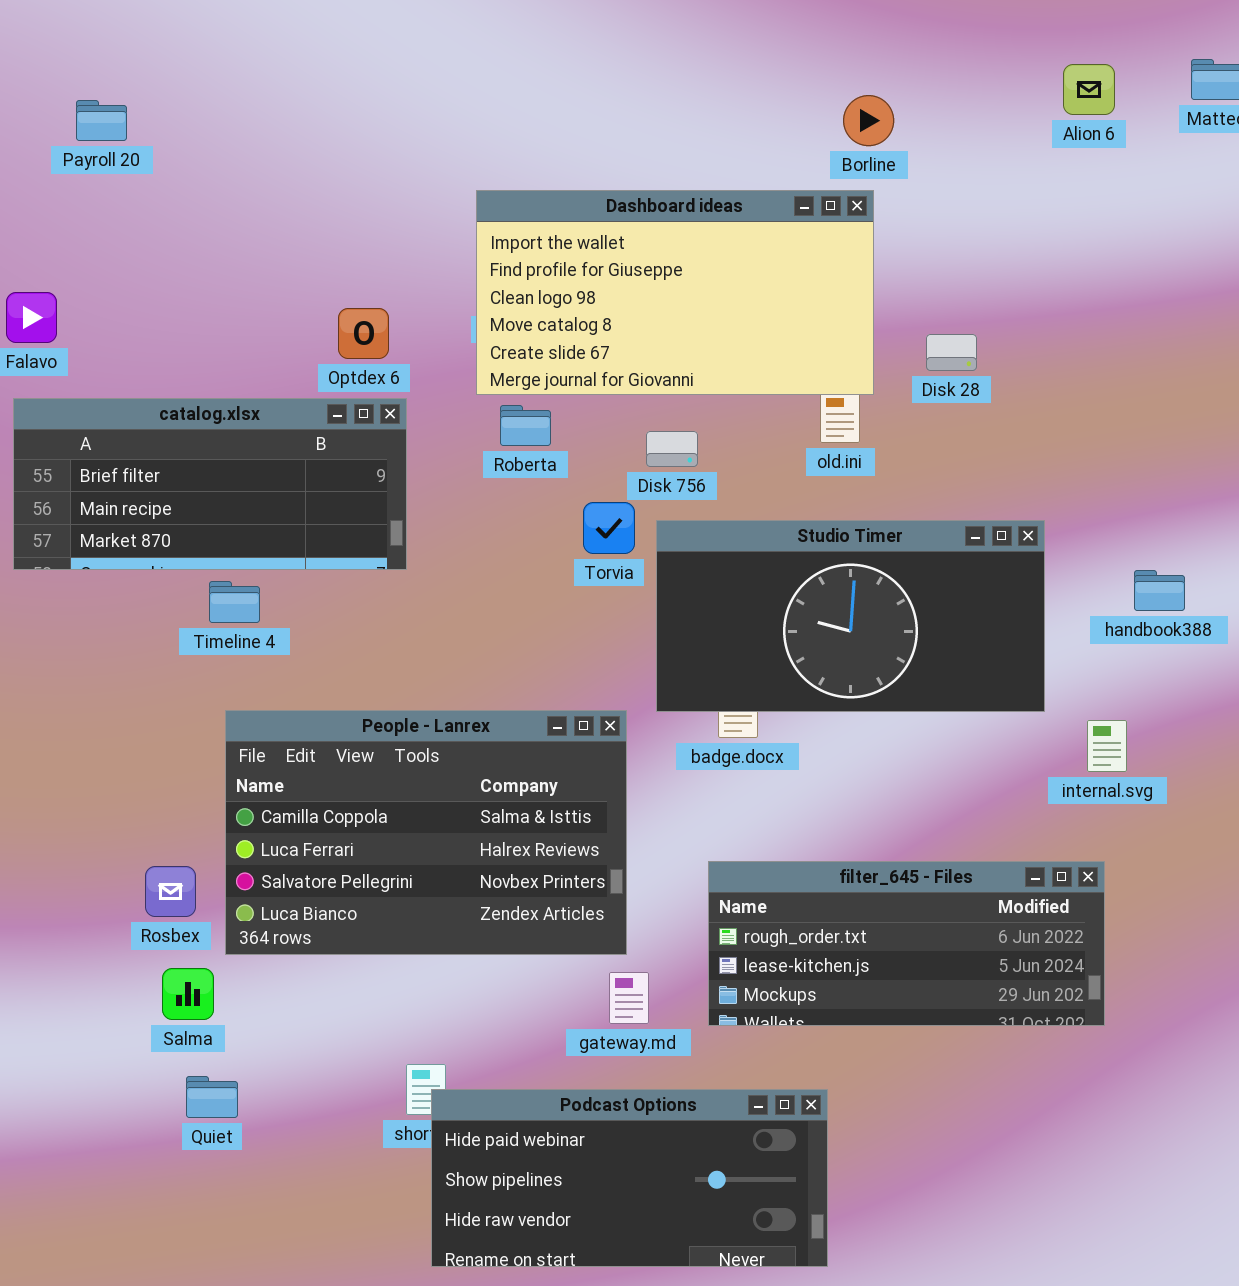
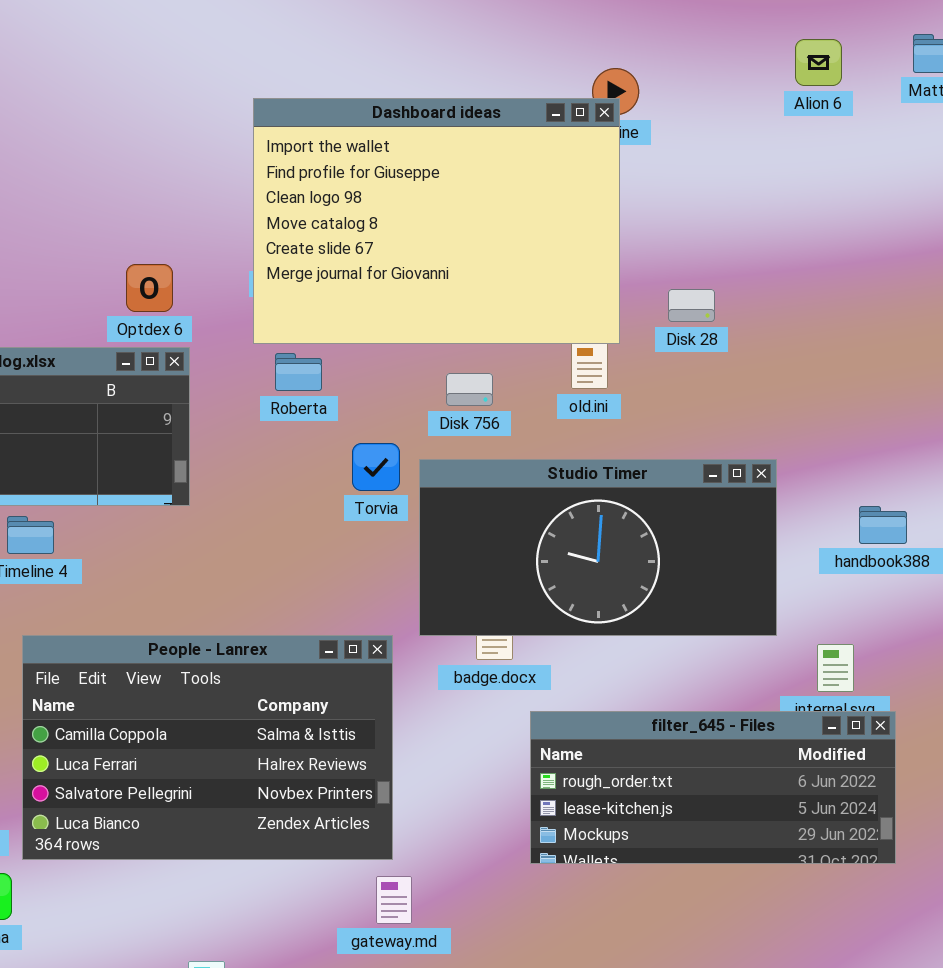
Dashboard ideas: [476,190,874,395] -> [253,98,620,344], resized
Disk 756: [646,431,698,467] -> [446,373,493,406], moved
filter_645 - Files: [708,861,1105,1026] -> [530,711,896,864], moved

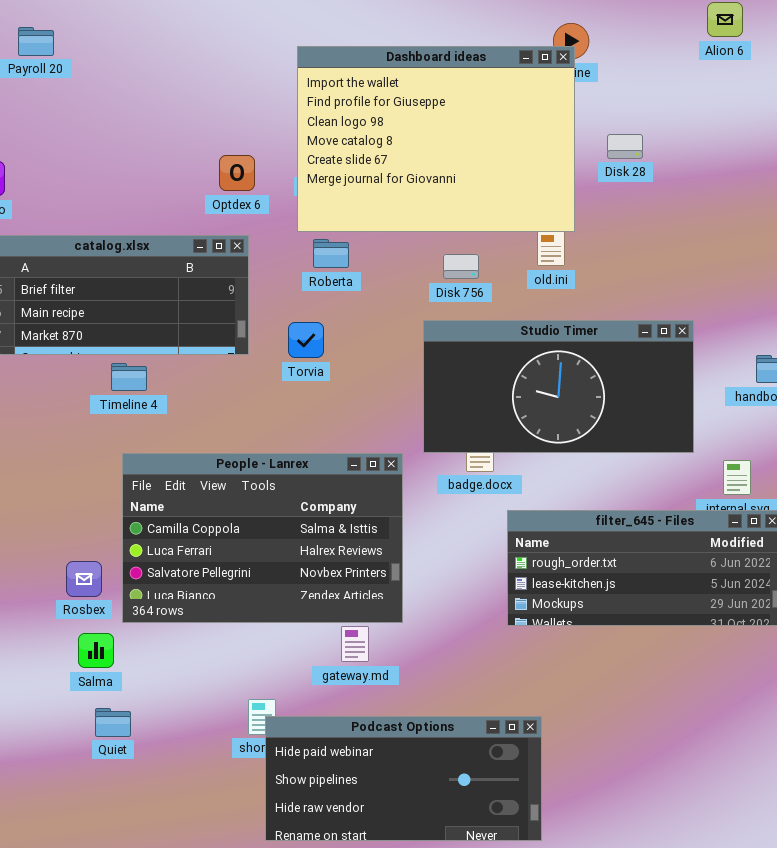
Optdex 6: [126,264,173,312] -> [219,155,255,191], moved
Disk 28: [668,289,715,322] -> [607,134,643,159], moved
Torvia: [352,443,400,491] -> [288,322,324,358], moved
gateway.md: [376,876,412,924] -> [341,626,369,662], moved

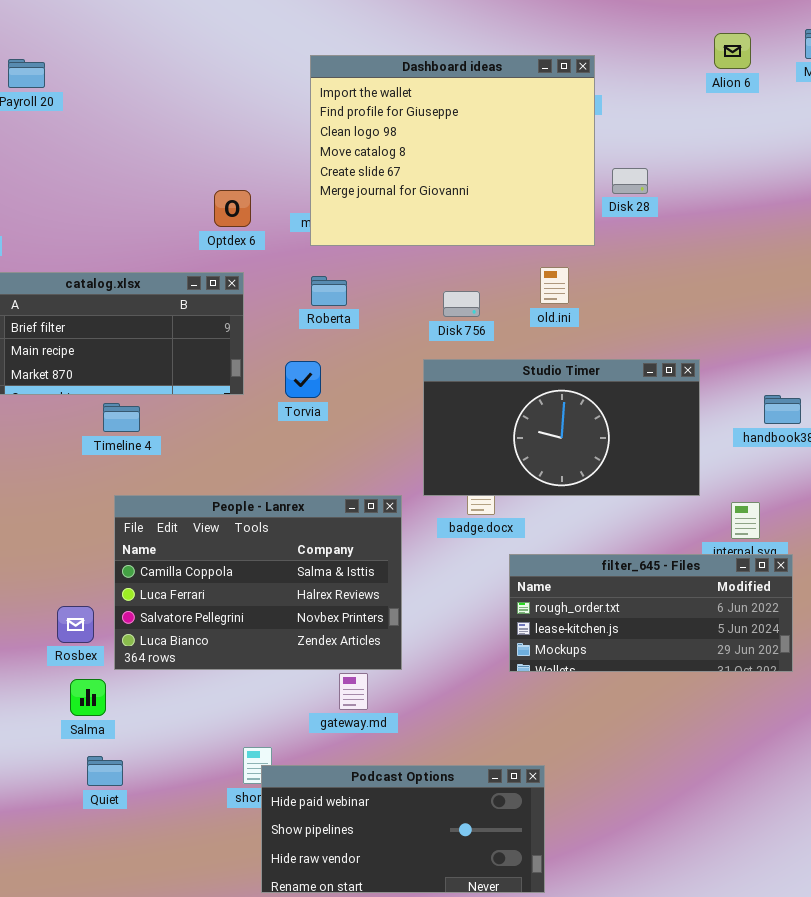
Dashboard ideas: [297,46,575,232] -> [310,55,595,246], moved

